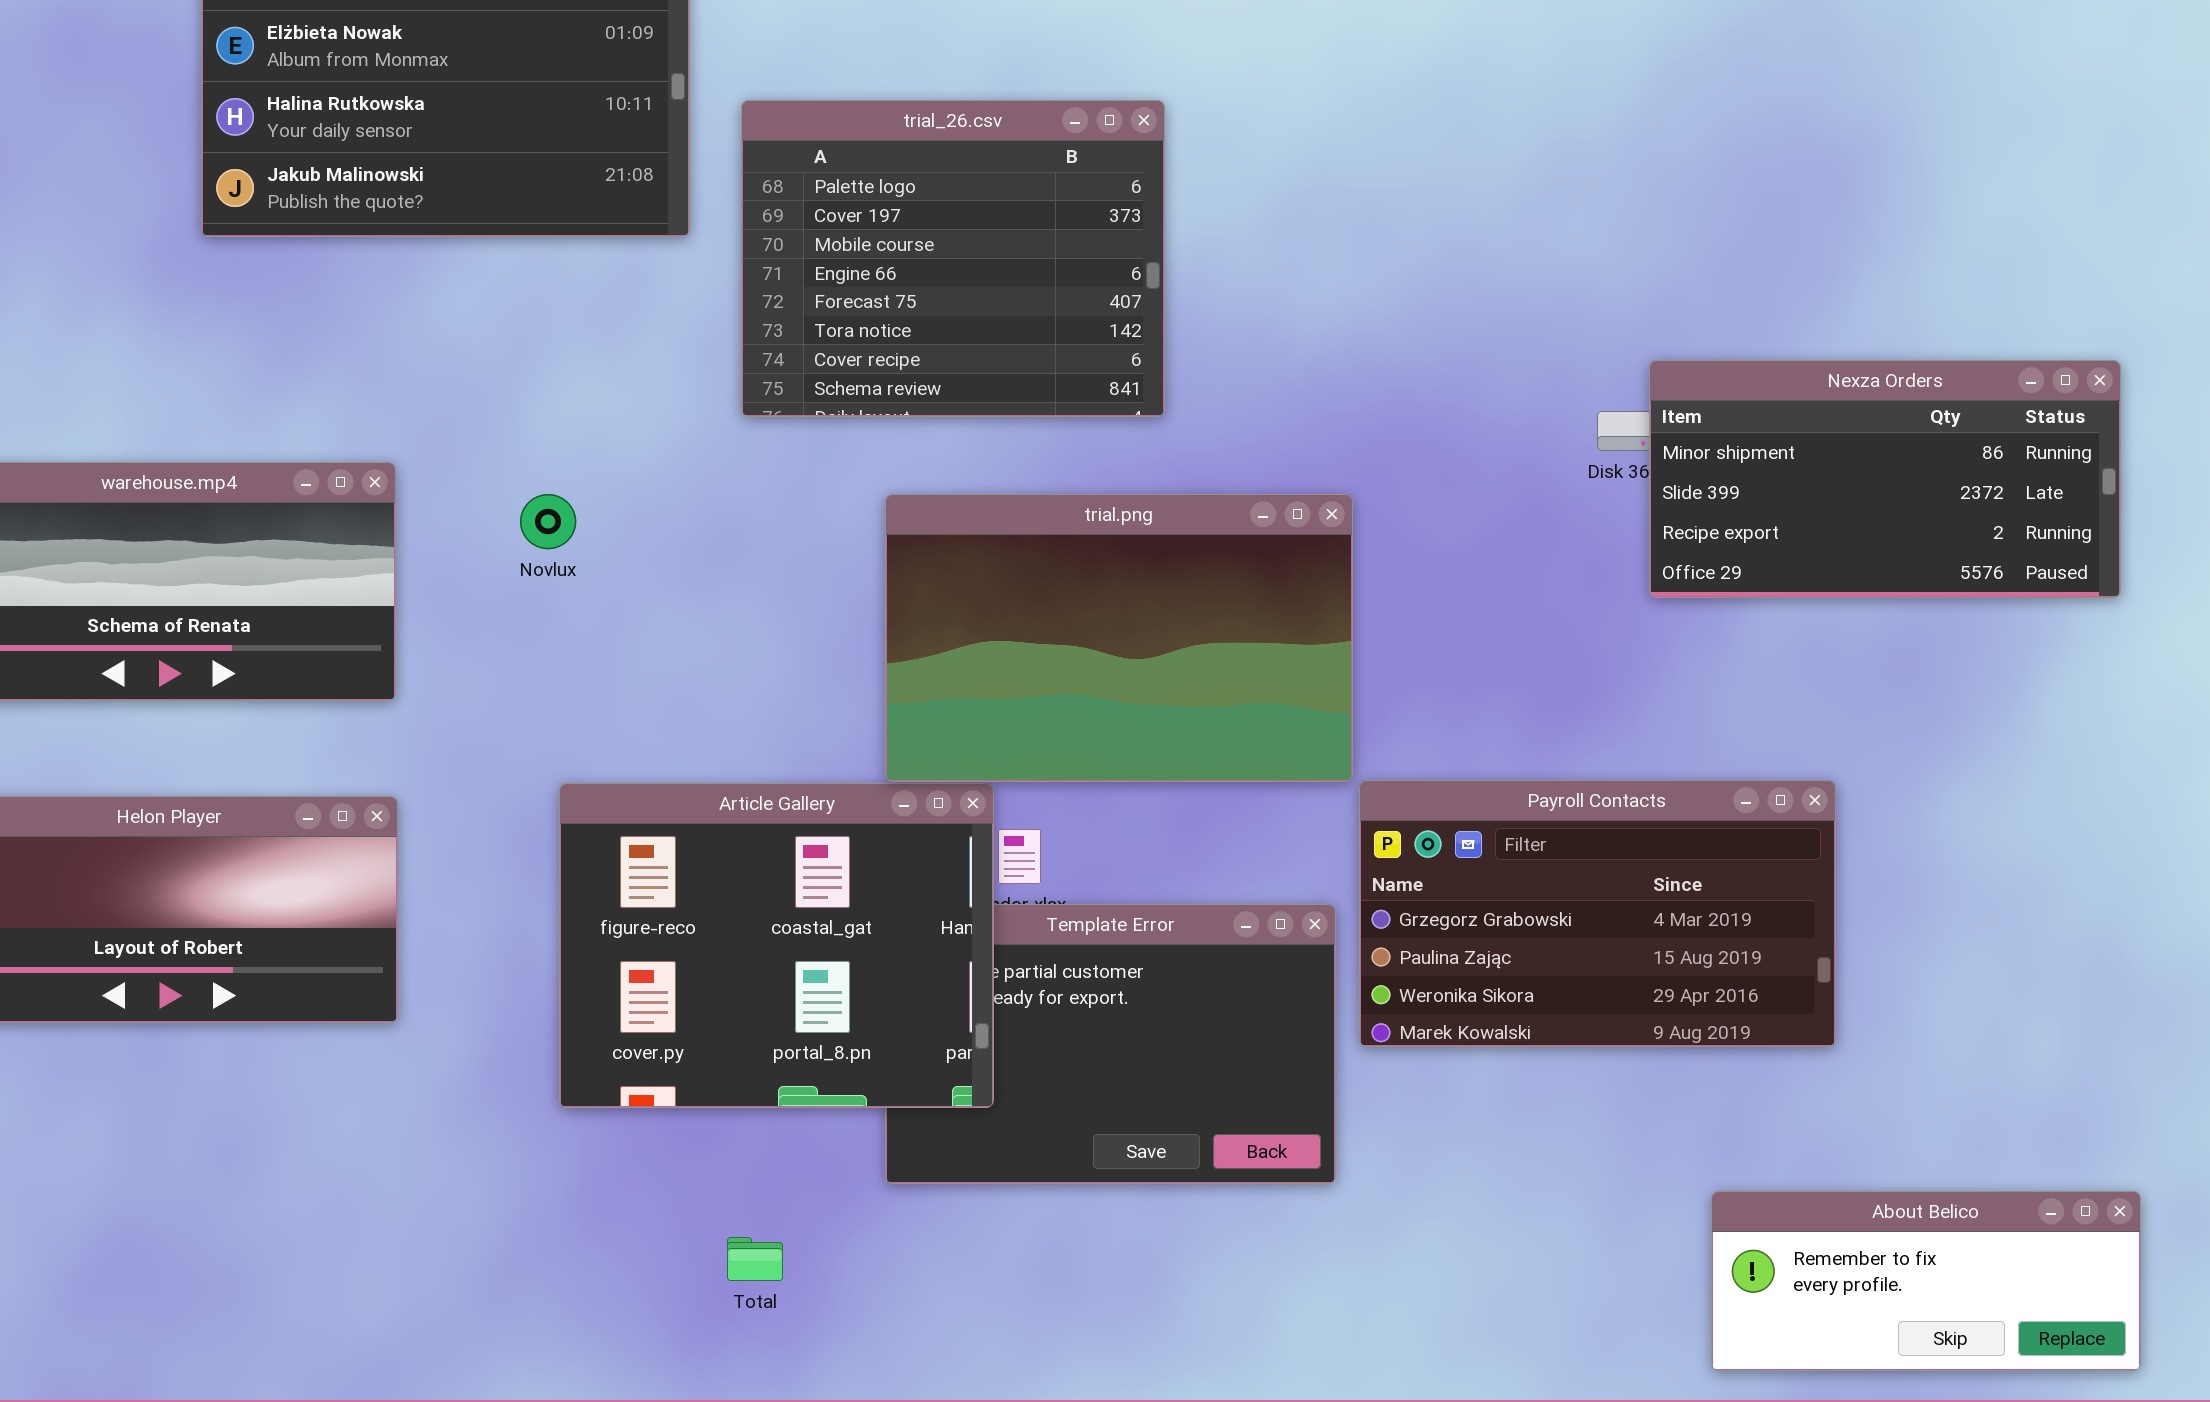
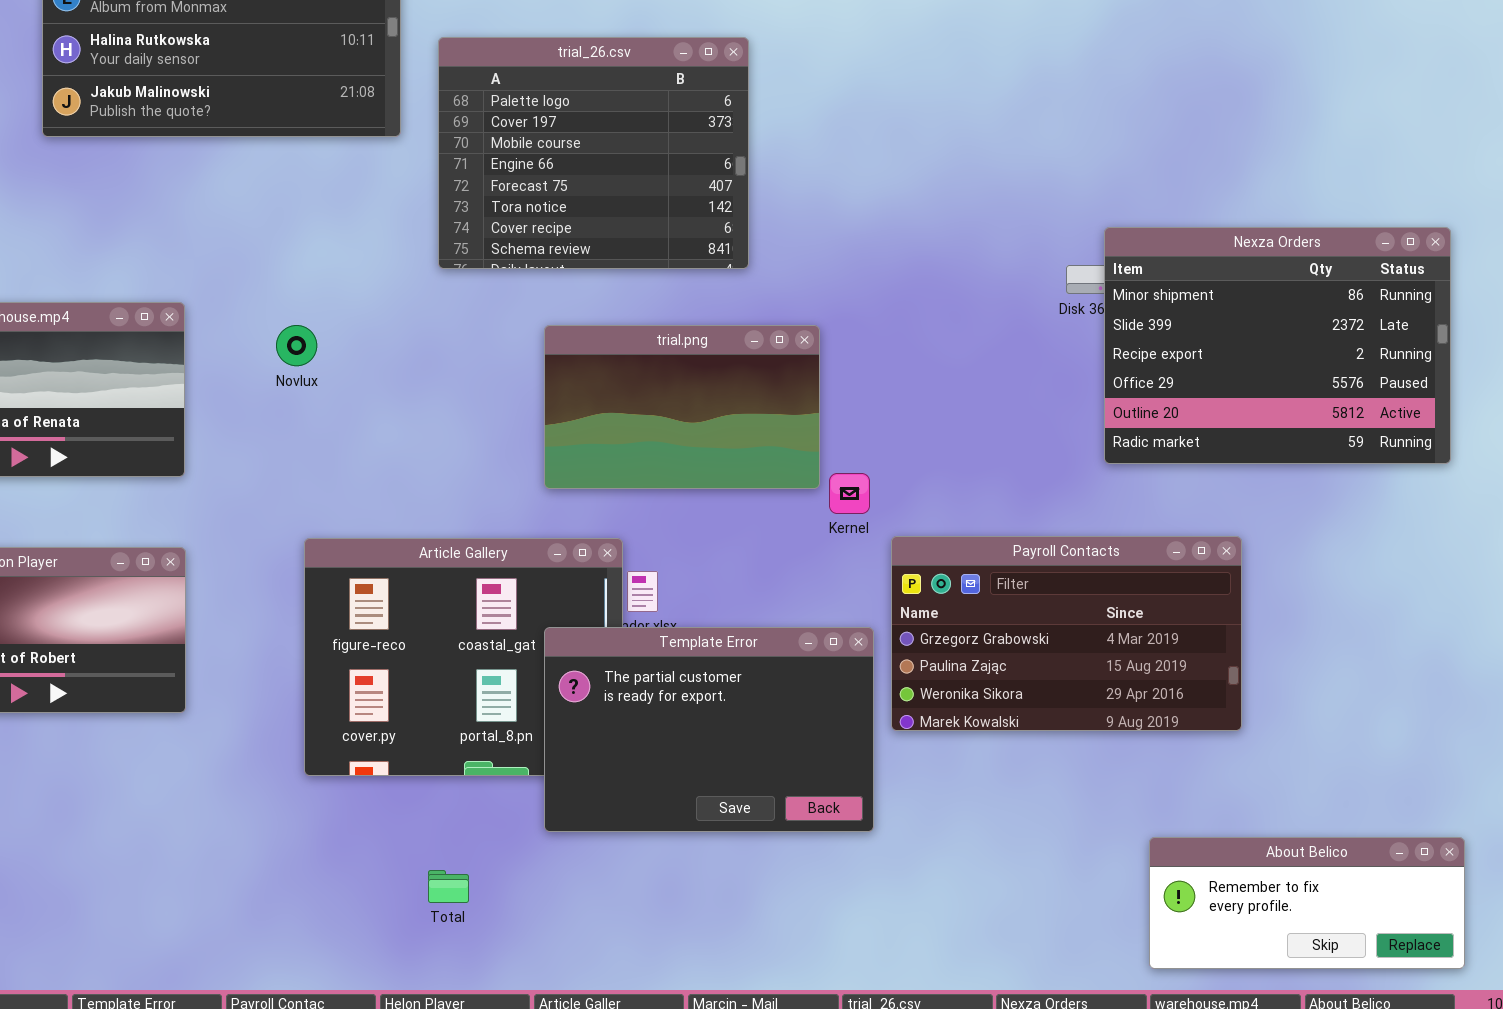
Nexza Orders: [1649,360,2121,598] -> [1104,227,1451,464], resized
trial.png: [885,494,1353,782] -> [544,325,820,489], resized
Template Error: [885,904,1336,1184] -> [544,627,874,832], raised

